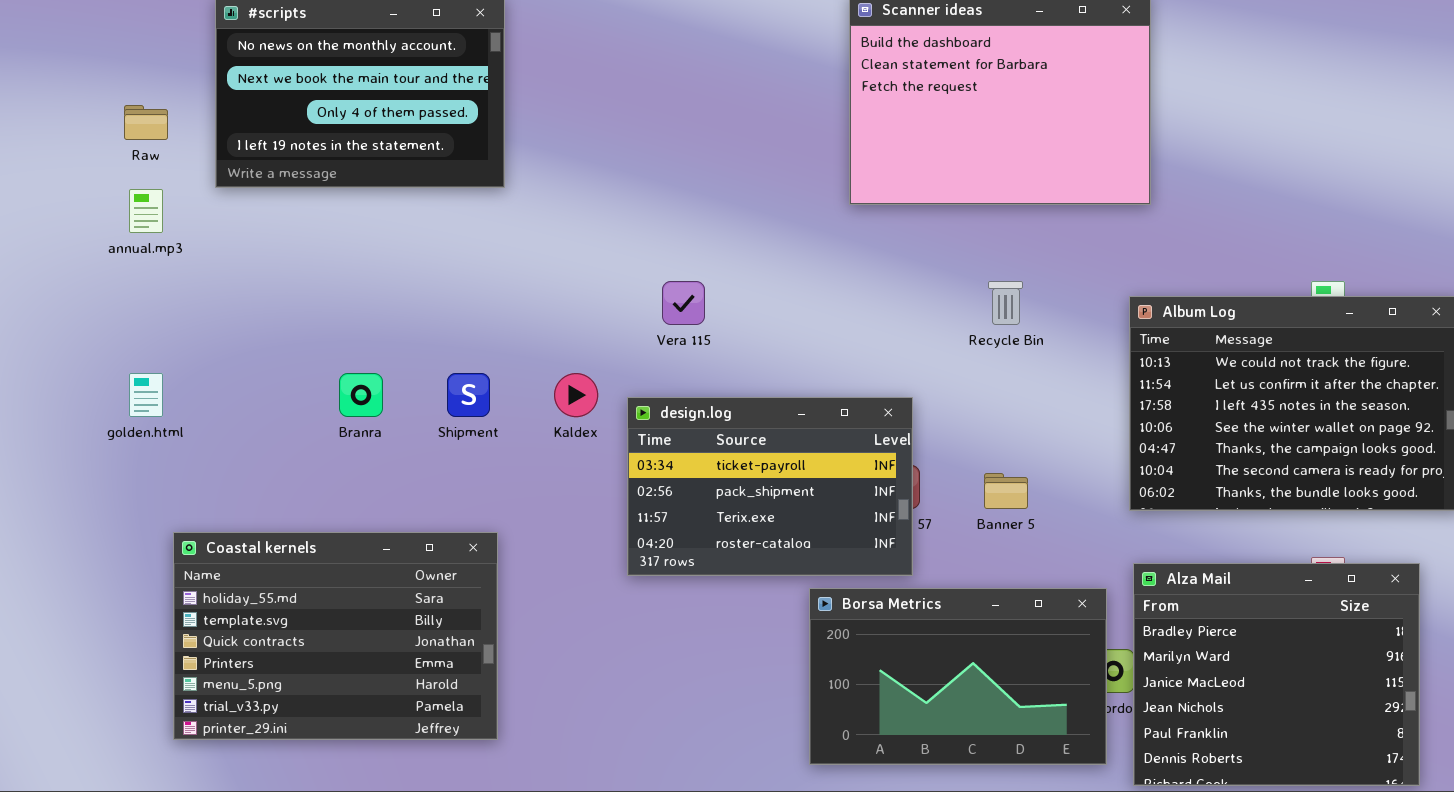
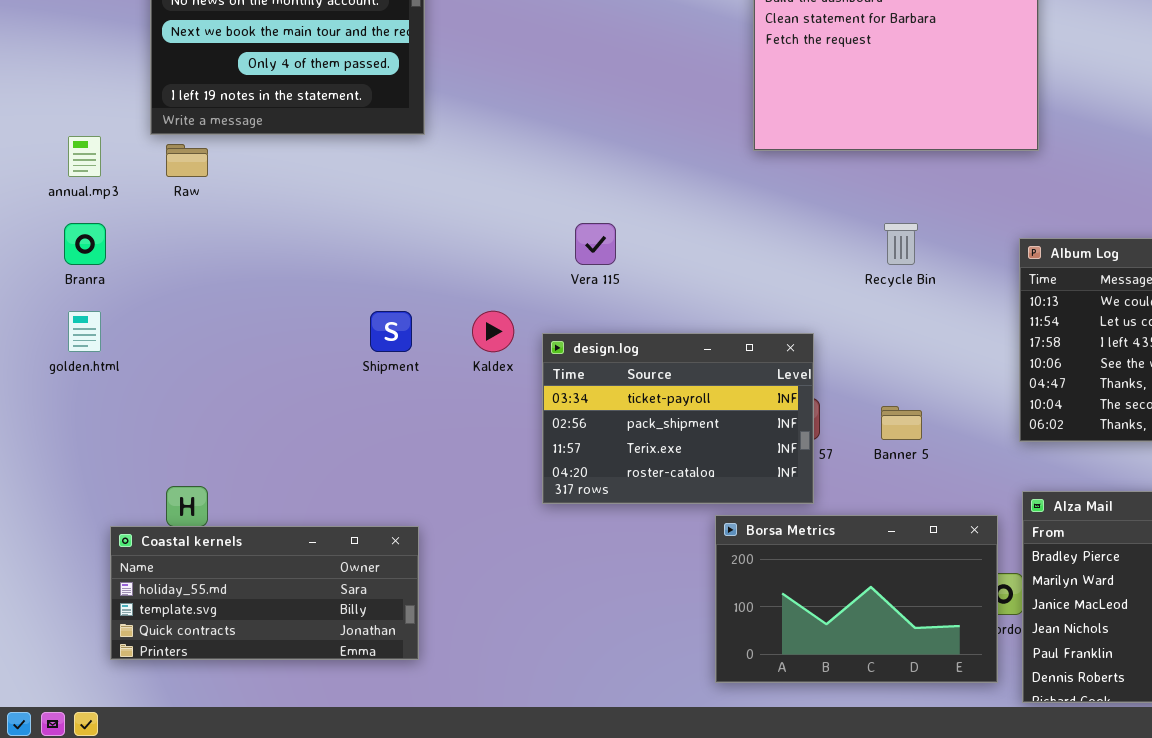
Raw: [124,105,168,140] -> [166,144,208,177], moved
Branra: [339,373,383,417] -> [64,223,106,265], moved
Coastal kernels: [173,532,498,740] -> [110,526,419,660], resized

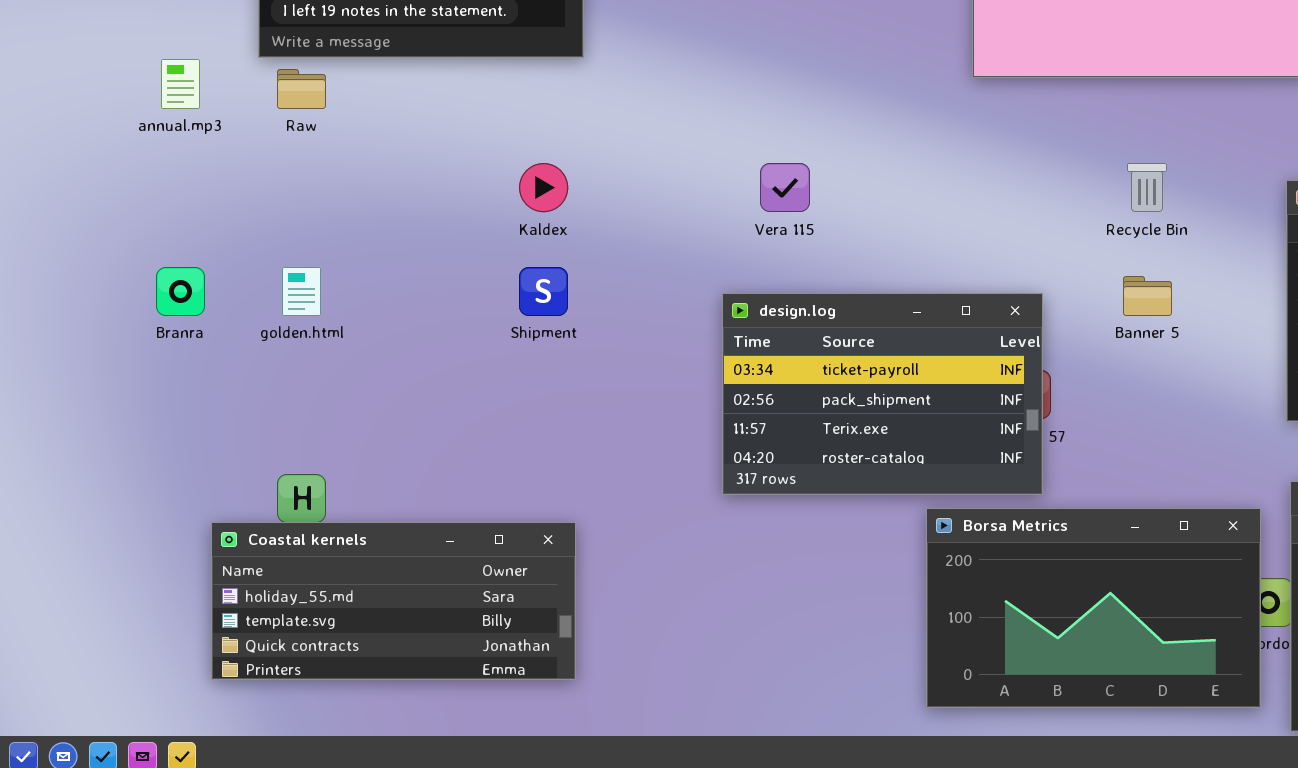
Branra: [64,223,106,265] -> [156,267,205,316], moved
golden.html: [68,311,101,352] -> [282,267,321,316], moved
Kaldex: [472,311,514,352] -> [519,163,568,212], moved
Banner 5: [881,406,922,440] -> [1123,276,1172,316], moved

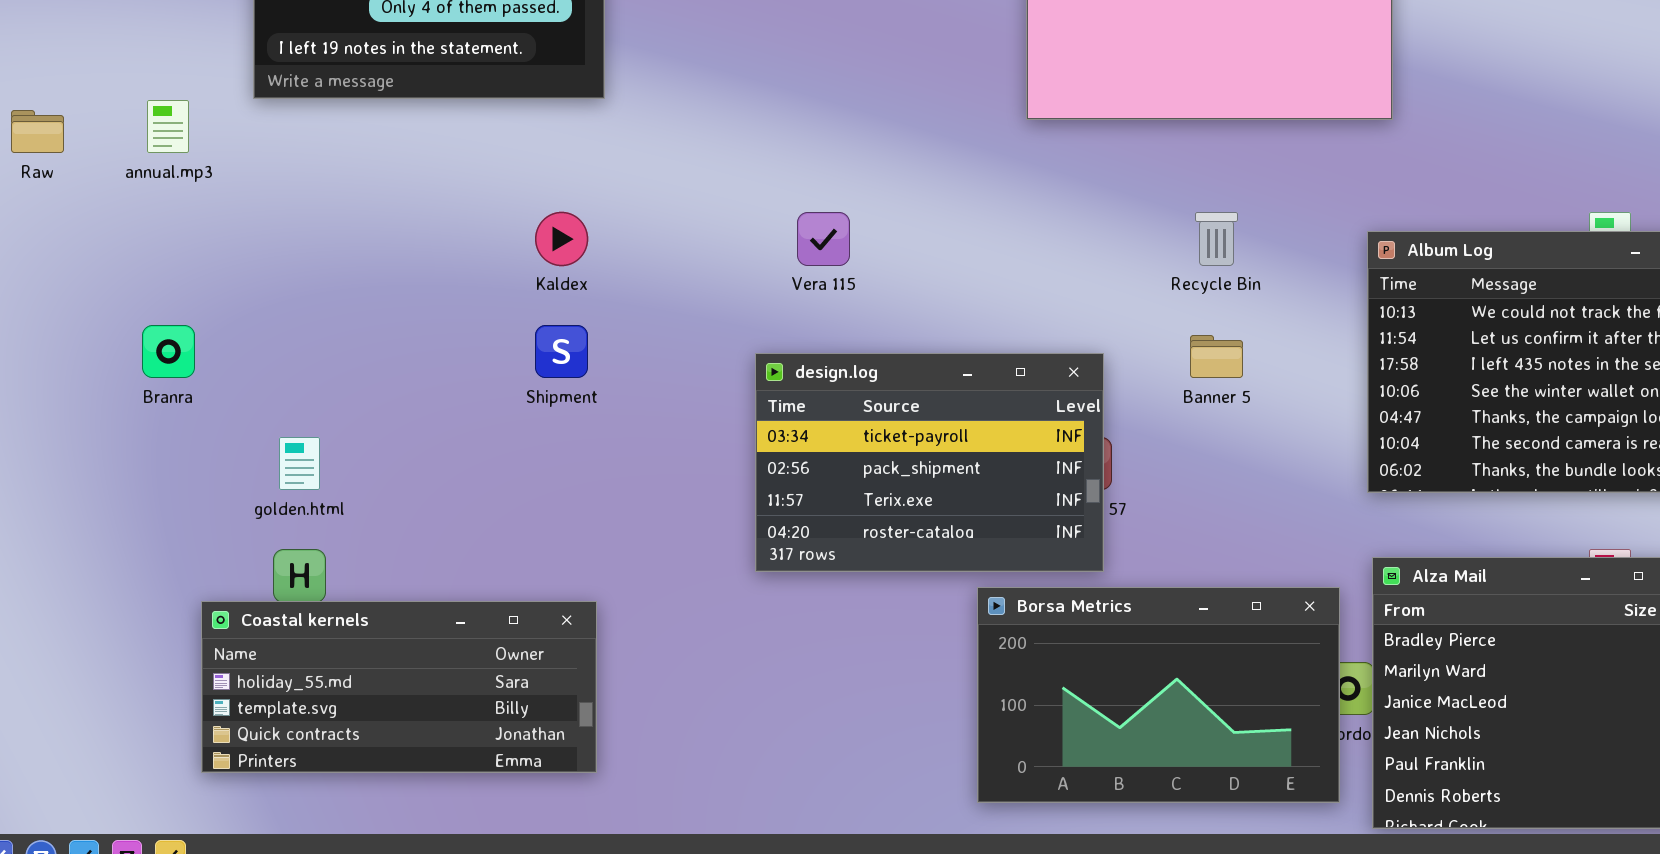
Raw: [277,69,326,109] -> [11,110,64,153], moved
golden.html: [282,267,321,316] -> [279,437,320,490], moved

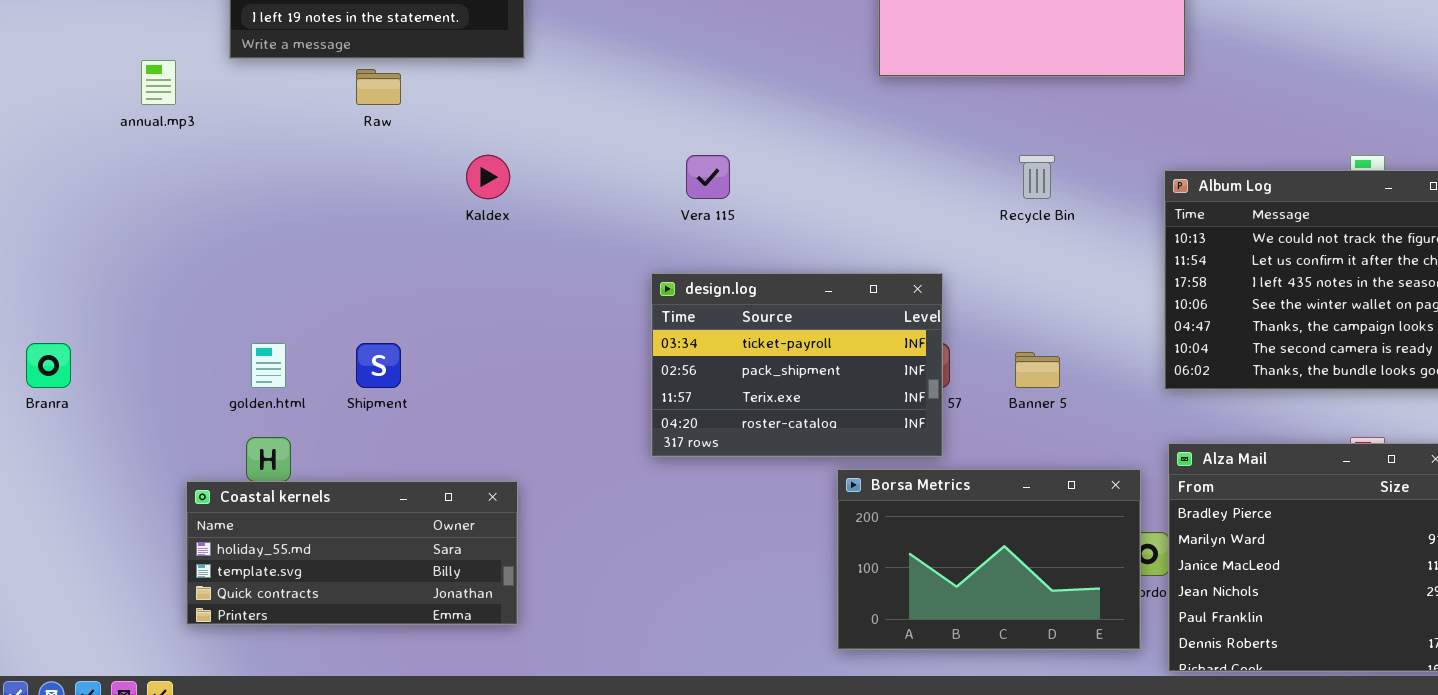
Raw: [11,110,64,153] -> [356,69,401,105], moved
Branra: [142,325,195,378] -> [26,343,71,388], moved
Shipment: [535,325,588,378] -> [356,343,401,388], moved
Banner 5: [1190,335,1243,378] -> [1015,352,1060,388], moved

